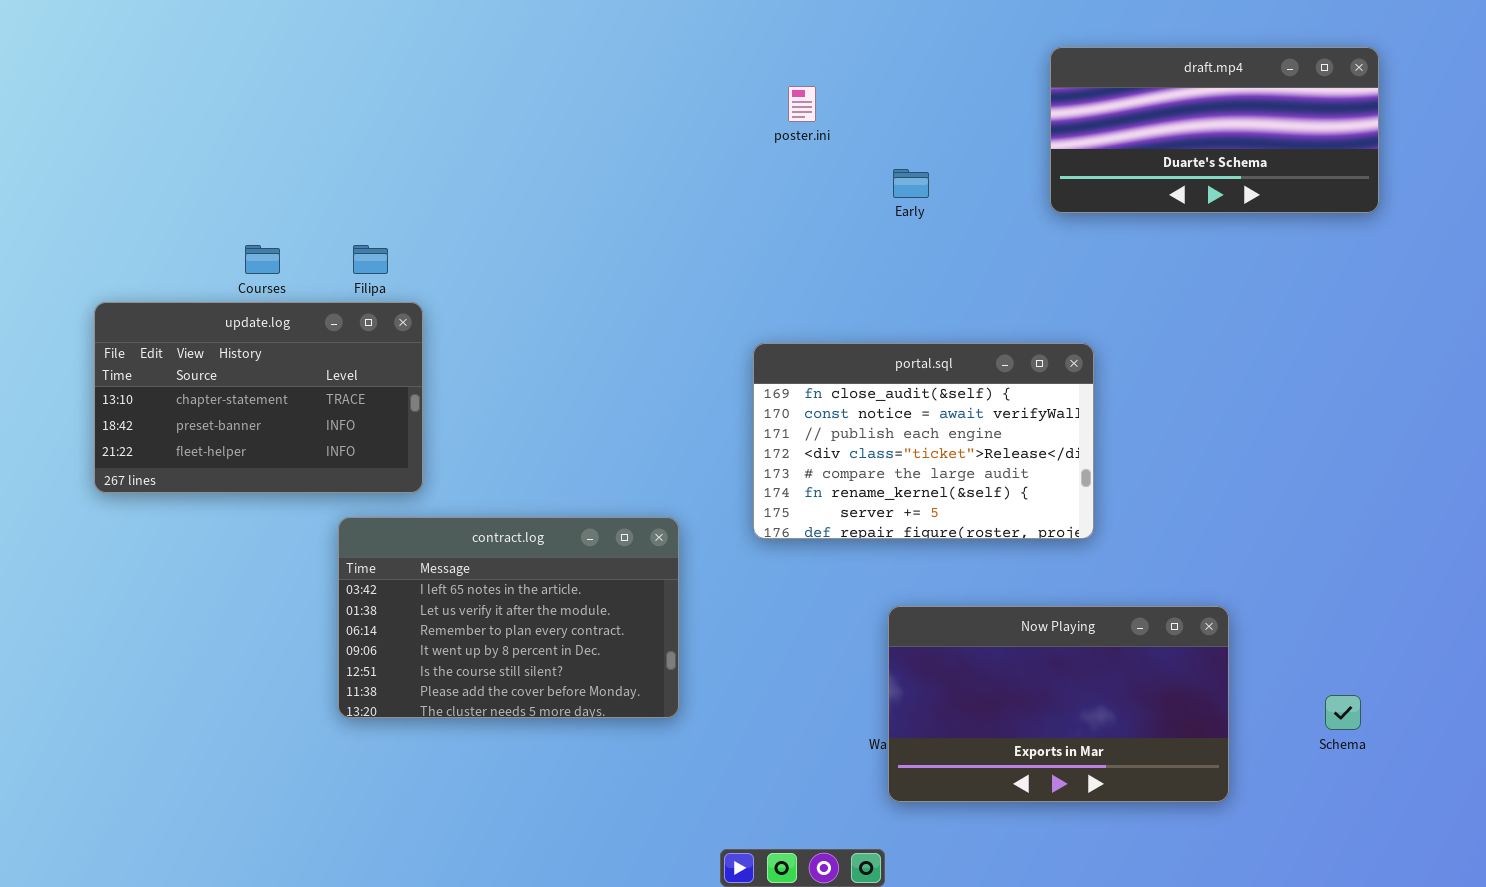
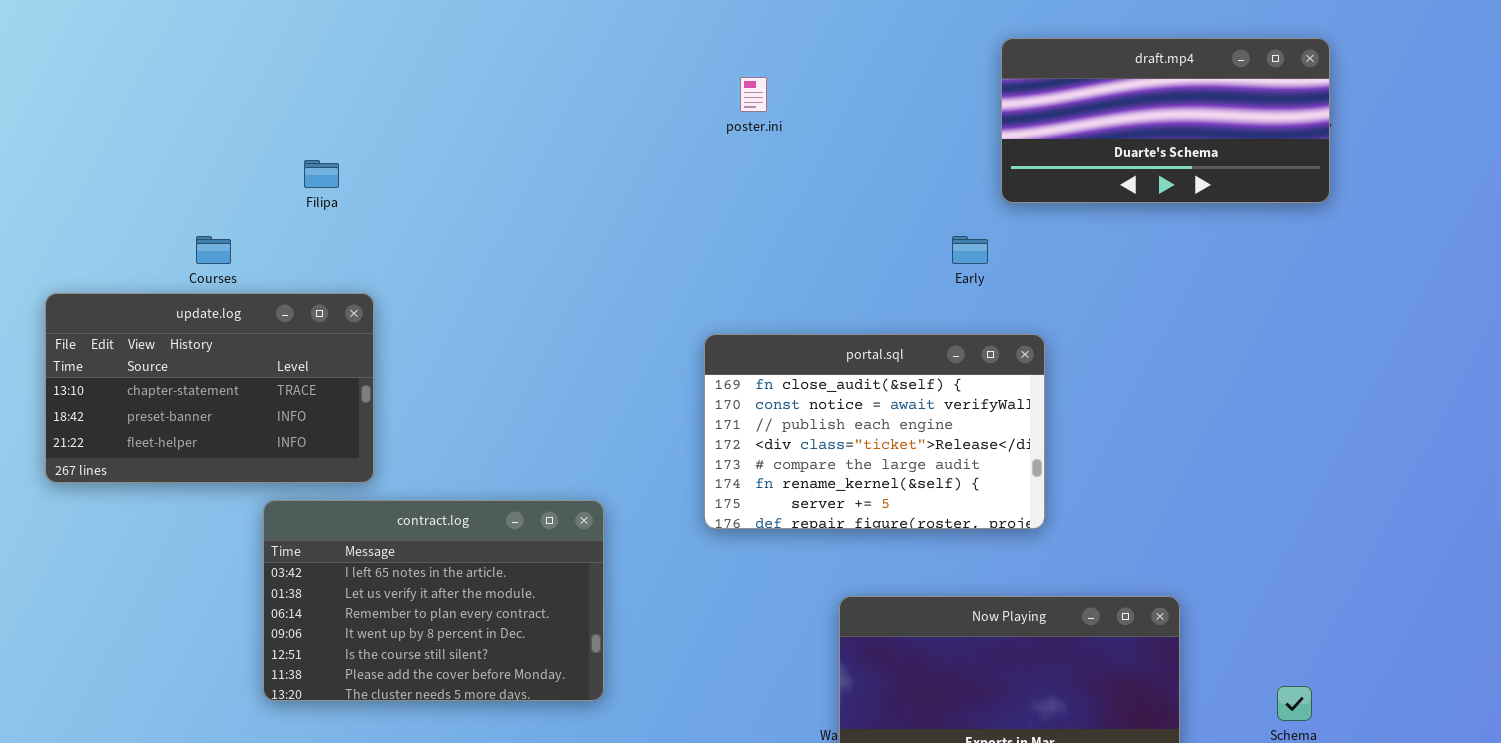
Early: [893,169,929,198] -> [952,236,988,264], moved
Filipa: [353,245,388,274] -> [304,160,339,188], moved
contract.log: [338,517,679,718] -> [263,500,604,701], moved

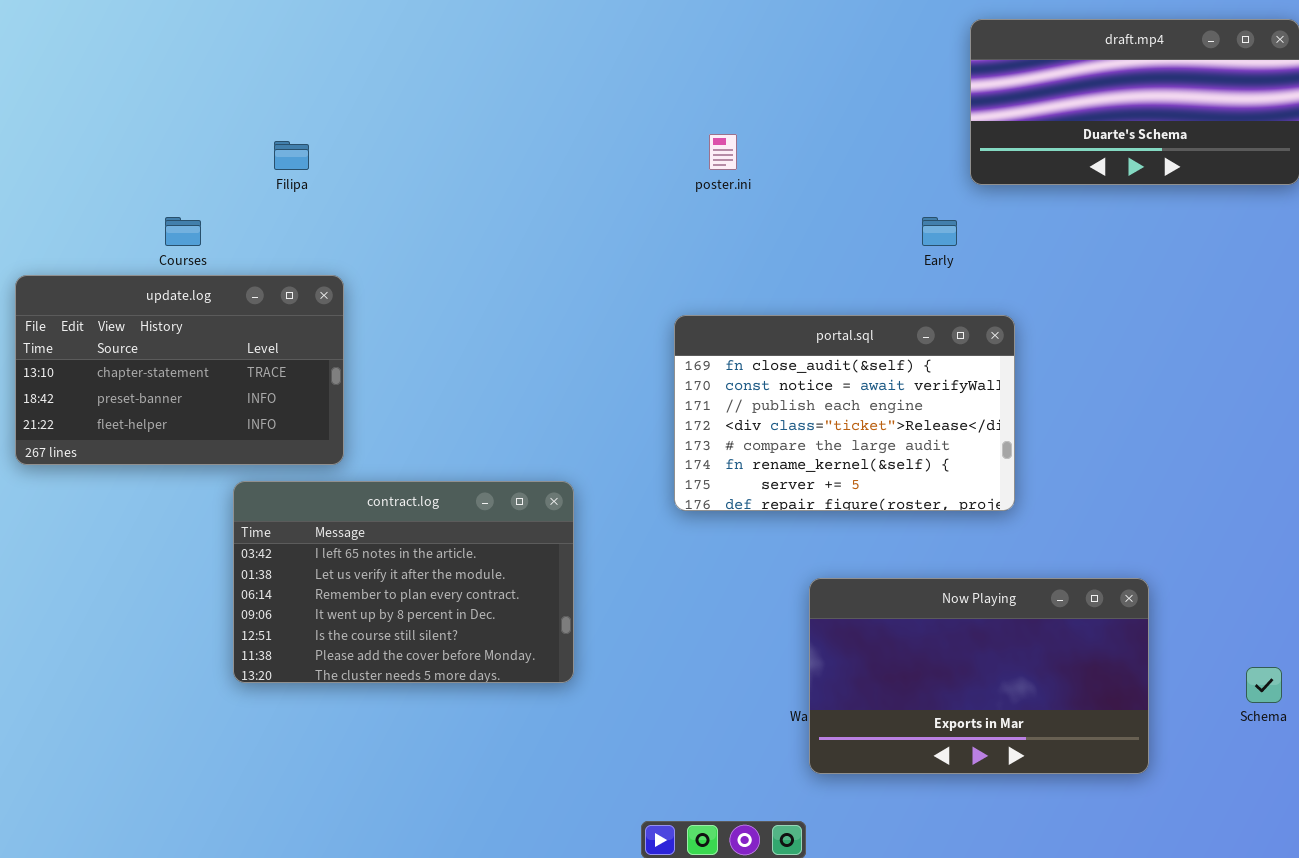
poster.ini: [740,77,767,112] -> [709,134,737,170], moved

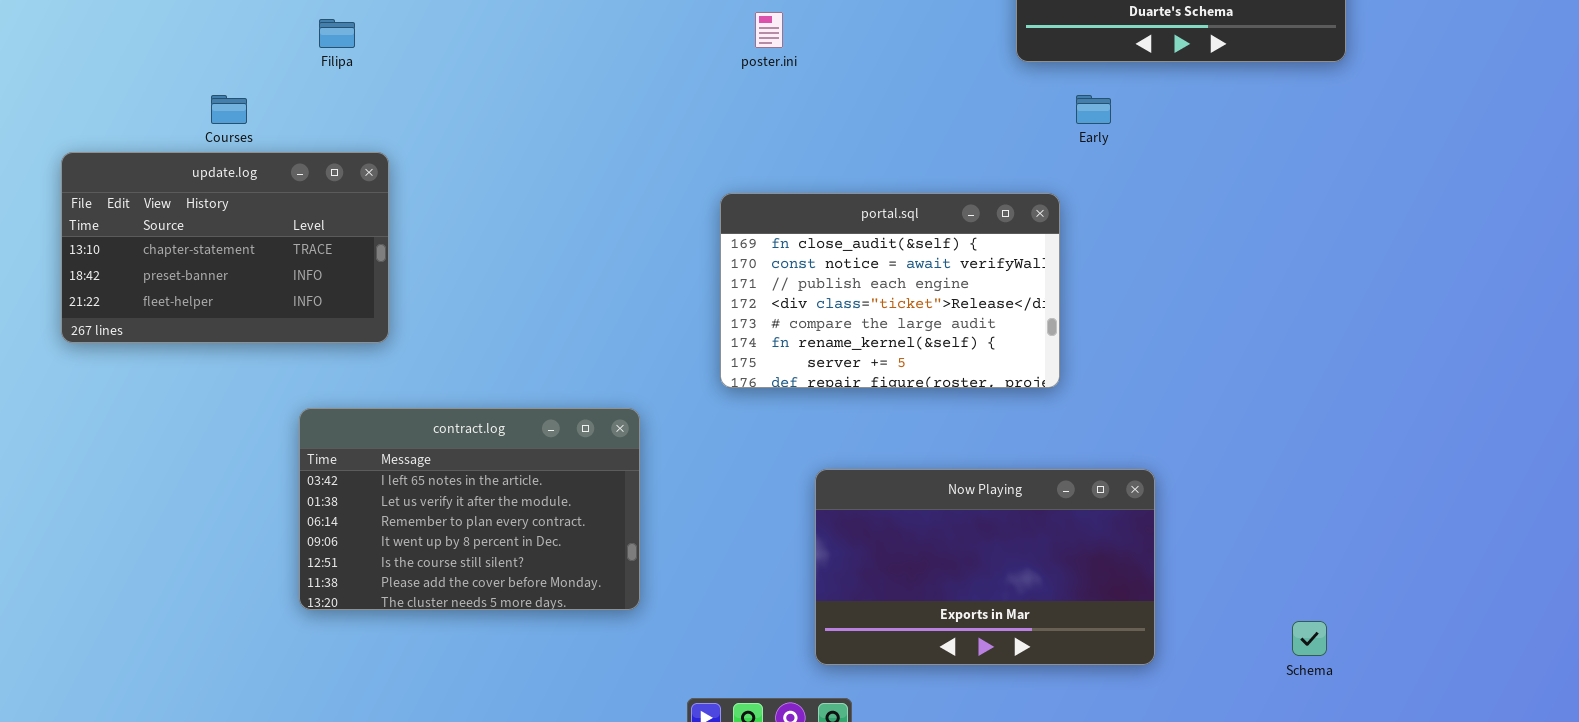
Early: [922,217,957,246] -> [1076,95,1111,124], moved
contract.log: [233,481,574,683] -> [299,408,640,610], moved
Now Playing: [809,578,1149,774] -> [815,469,1155,665], moved
Schema: [1246,667,1282,703] -> [1292,621,1327,656], moved

